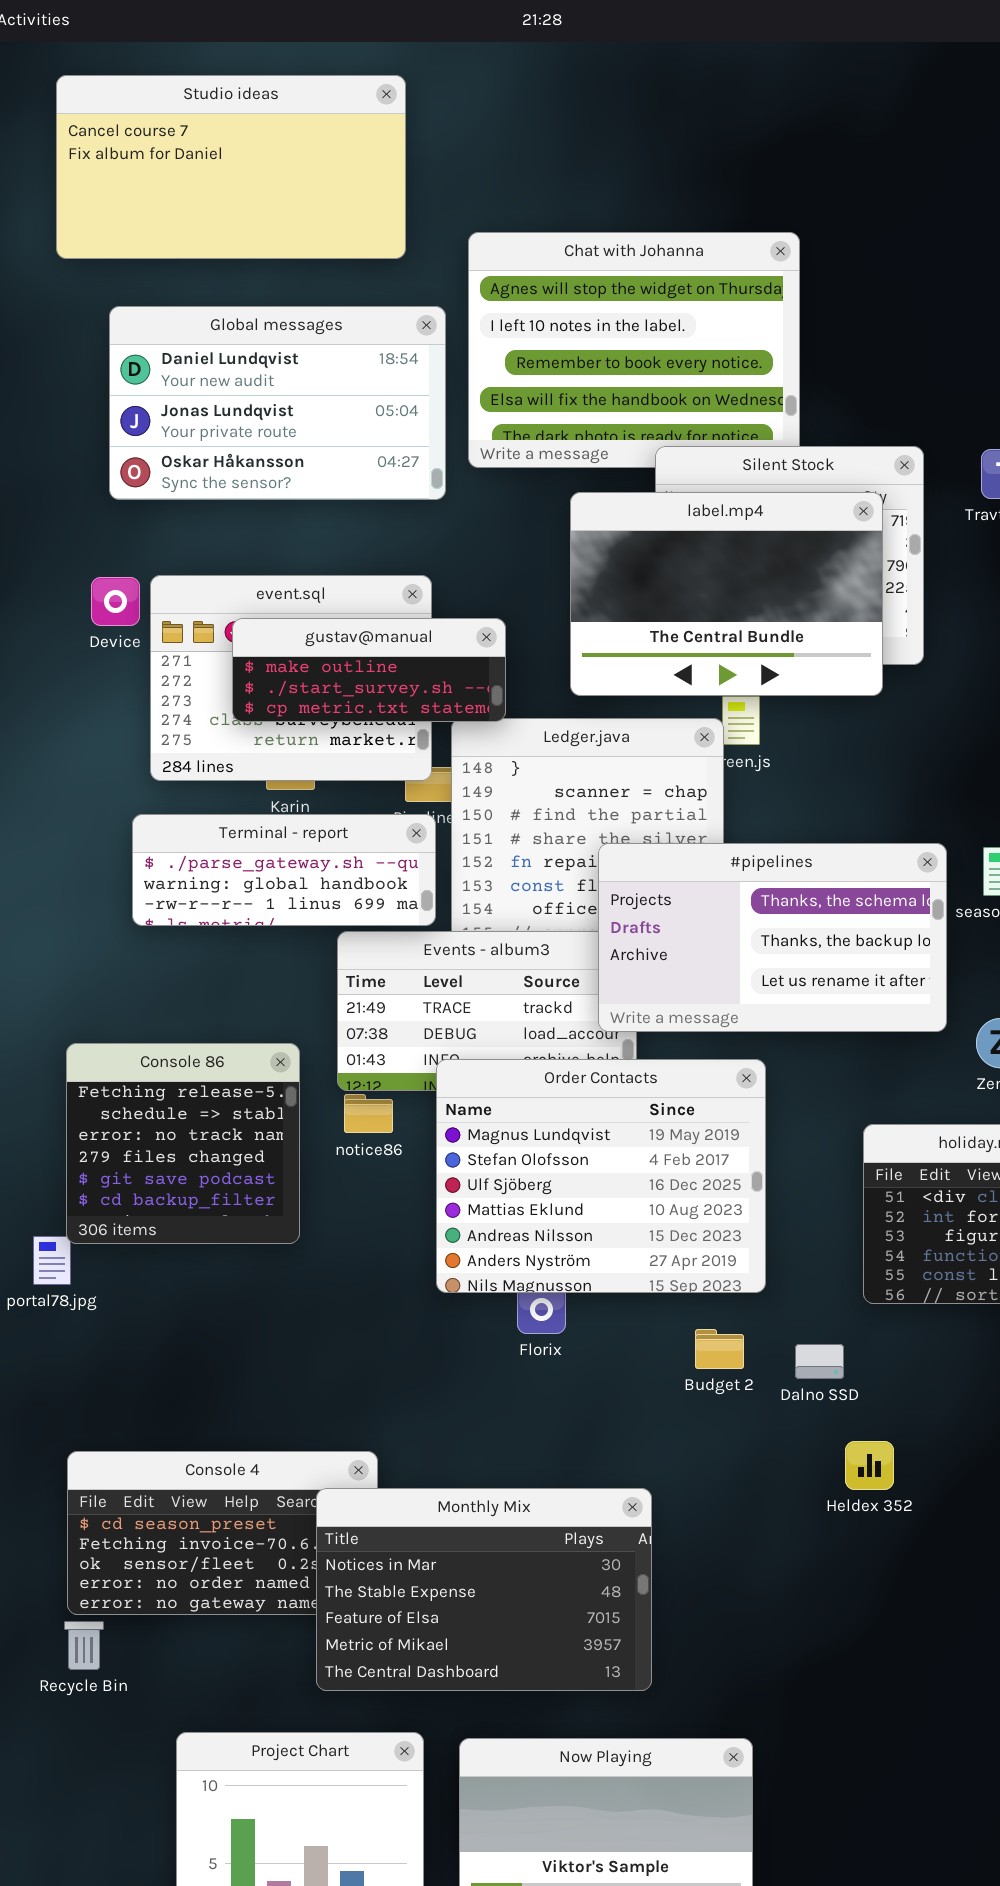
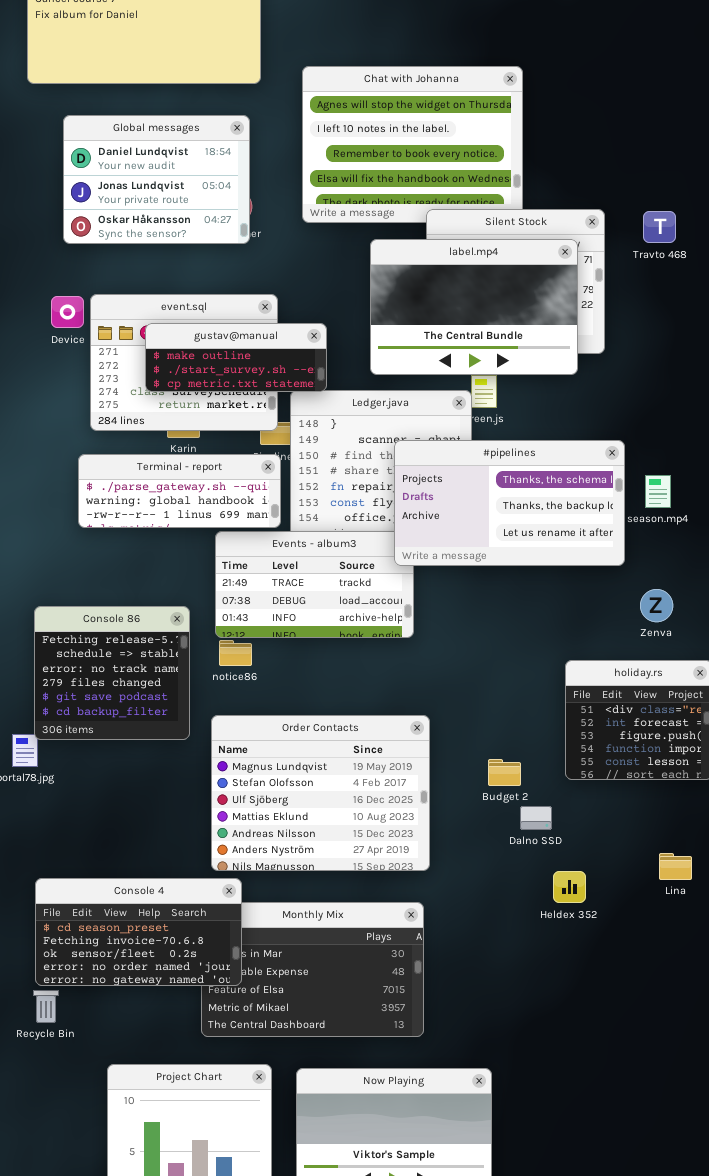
Global messages: [109,306,446,500] -> [63,115,250,244], resized
#pipelines: [598,843,947,1032] -> [394,440,625,566], moved
Order Contacts: [436,1059,766,1293] -> [211,715,430,871], moved
Budget 2: [695,1329,744,1369] -> [488,759,521,786], moved
Console 4: [67,1451,378,1615] -> [35,878,242,986], raised

